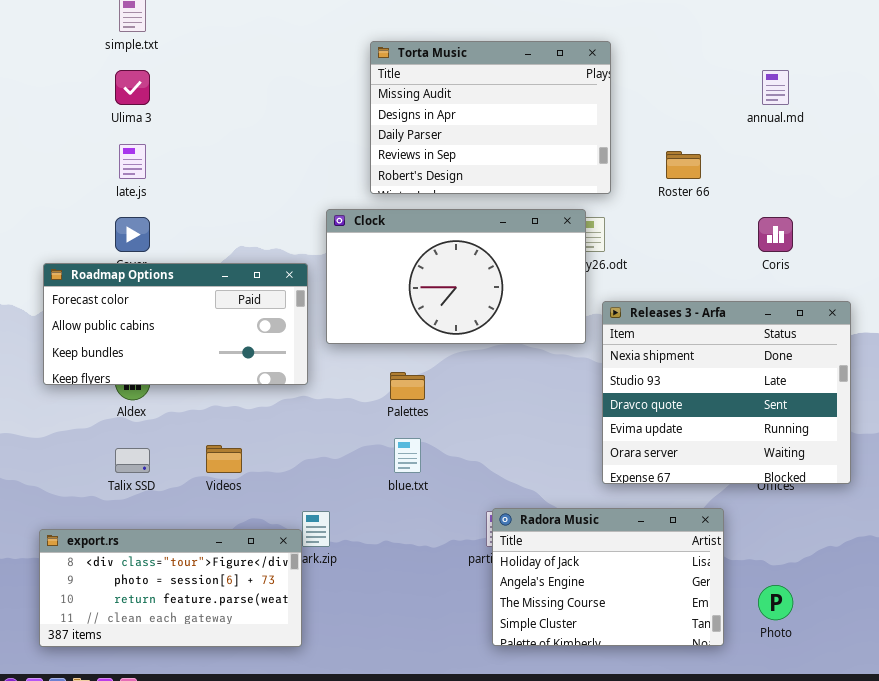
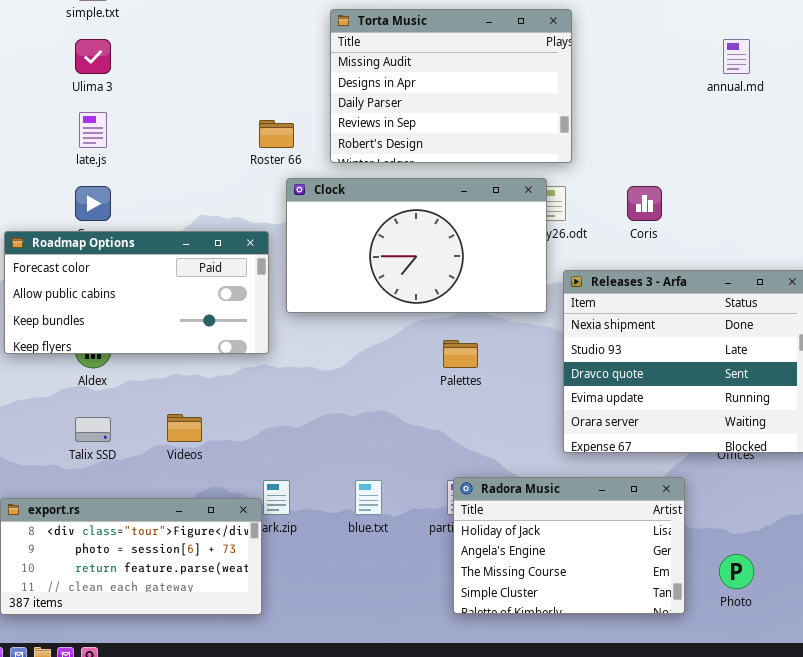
Roster 66: [666,151,701,179] -> [259,120,294,148], moved
Coris: [758,217,793,252] -> [627,186,662,221], moved
Palettes: [390,372,425,400] -> [443,340,478,368], moved
blue.txt: [394,438,421,473] -> [355,480,382,515], moved

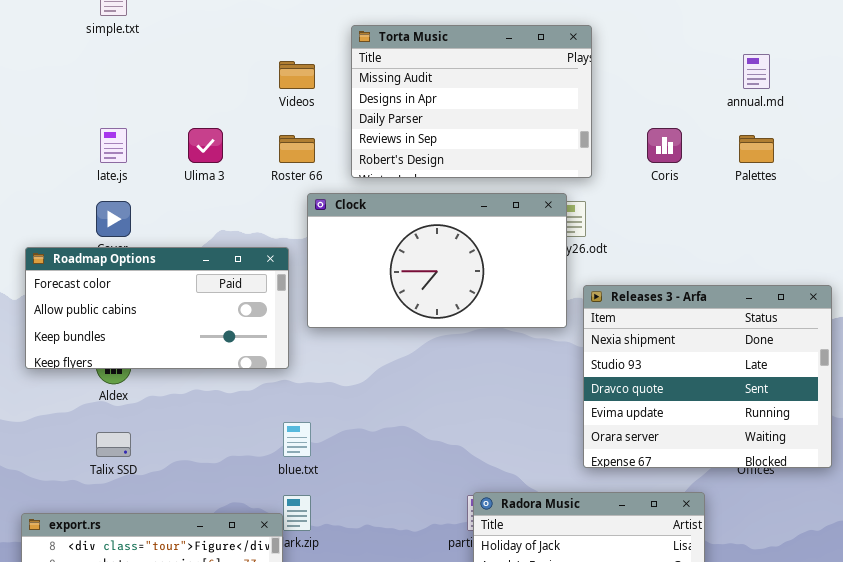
Ulima 3: [75,39,111,74] -> [188,128,223,163], moved
Coris: [627,186,662,221] -> [647,128,682,163], moved
Palettes: [443,340,478,368] -> [739,135,774,163], moved
Videos: [167,414,202,442] -> [279,61,315,89], moved
blue.txt: [355,480,382,515] -> [283,422,311,457], moved

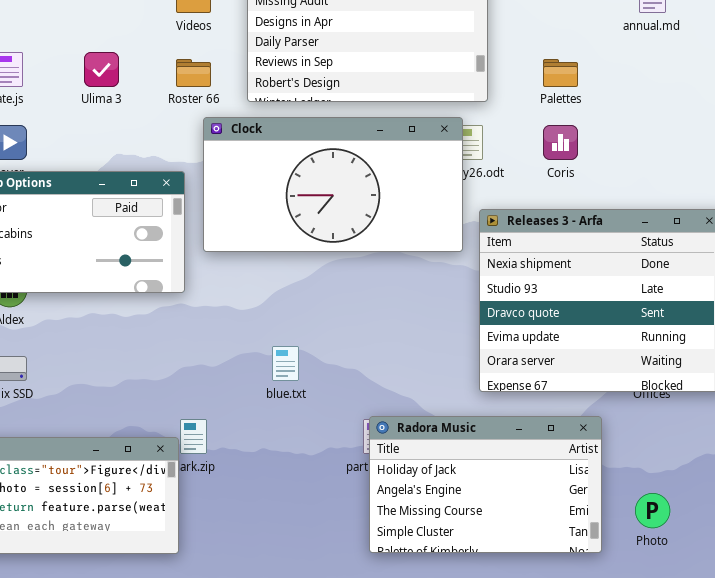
Coris: [647,128,682,163] -> [543,125,578,160], moved
Palettes: [739,135,774,163] -> [543,59,578,87], moved
blue.txt: [283,422,311,457] -> [272,346,299,381], moved

